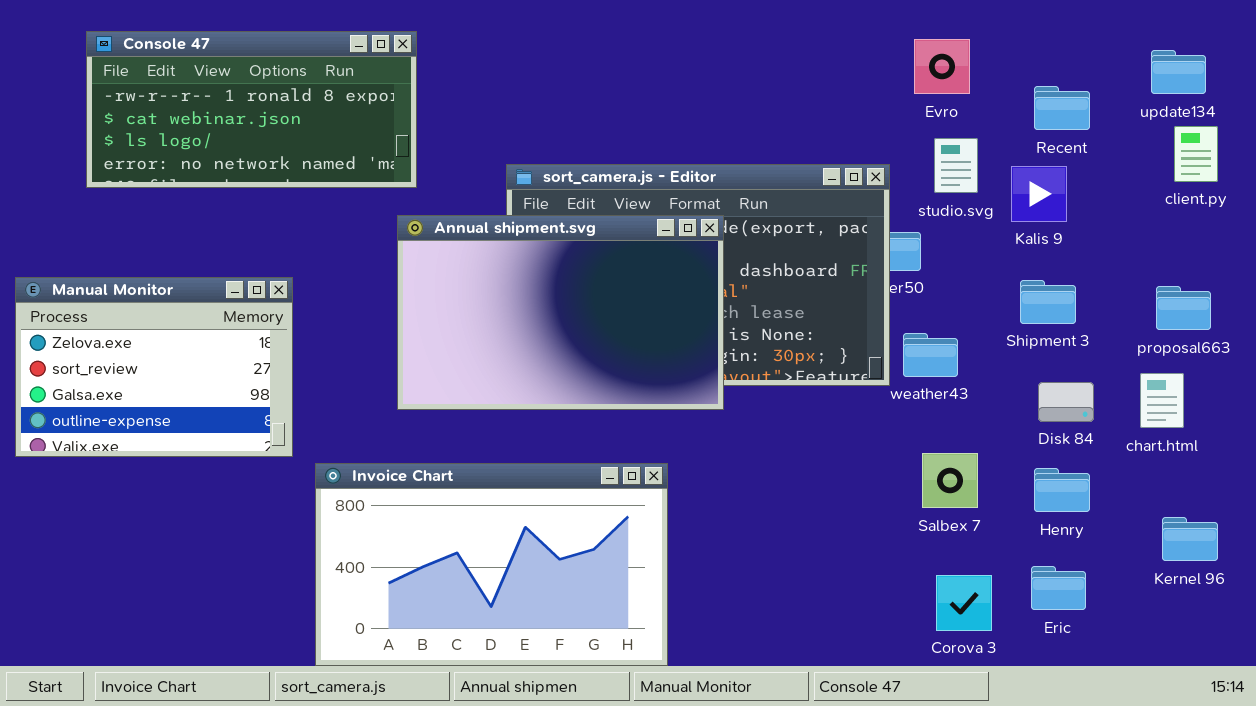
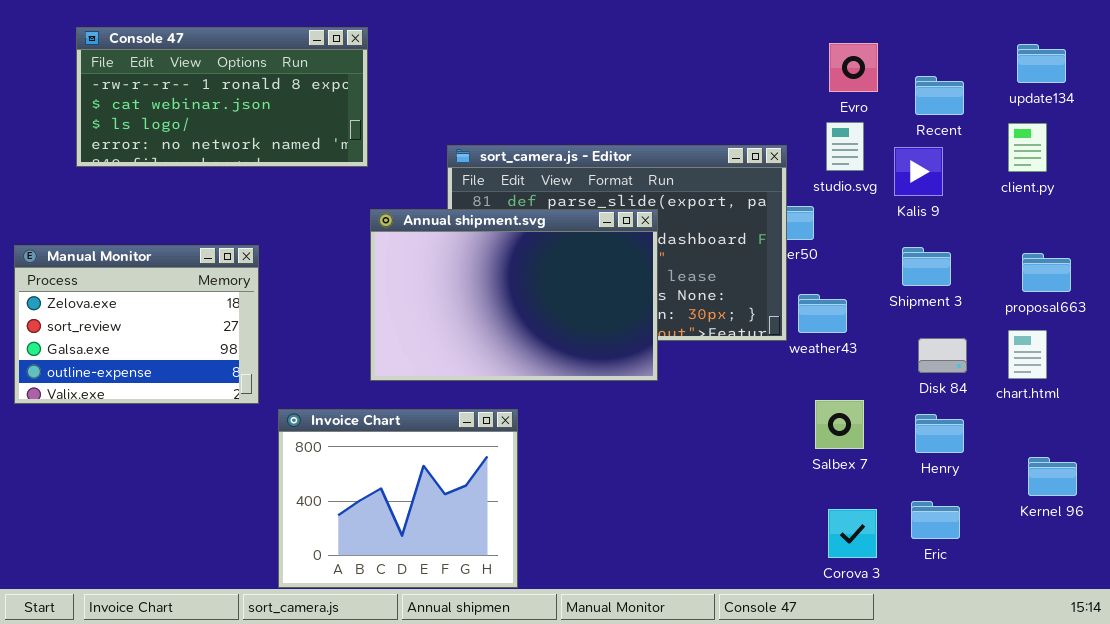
Evro: [914,39,970,94] -> [829,43,878,92], moved
client.py: [1174,126,1218,182] -> [1008,123,1047,172], moved
Annual shipment.svg: [397,215,724,410] -> [370,209,658,381], moved
Invoice Chart: [315,463,668,666] -> [278,409,518,588], resized

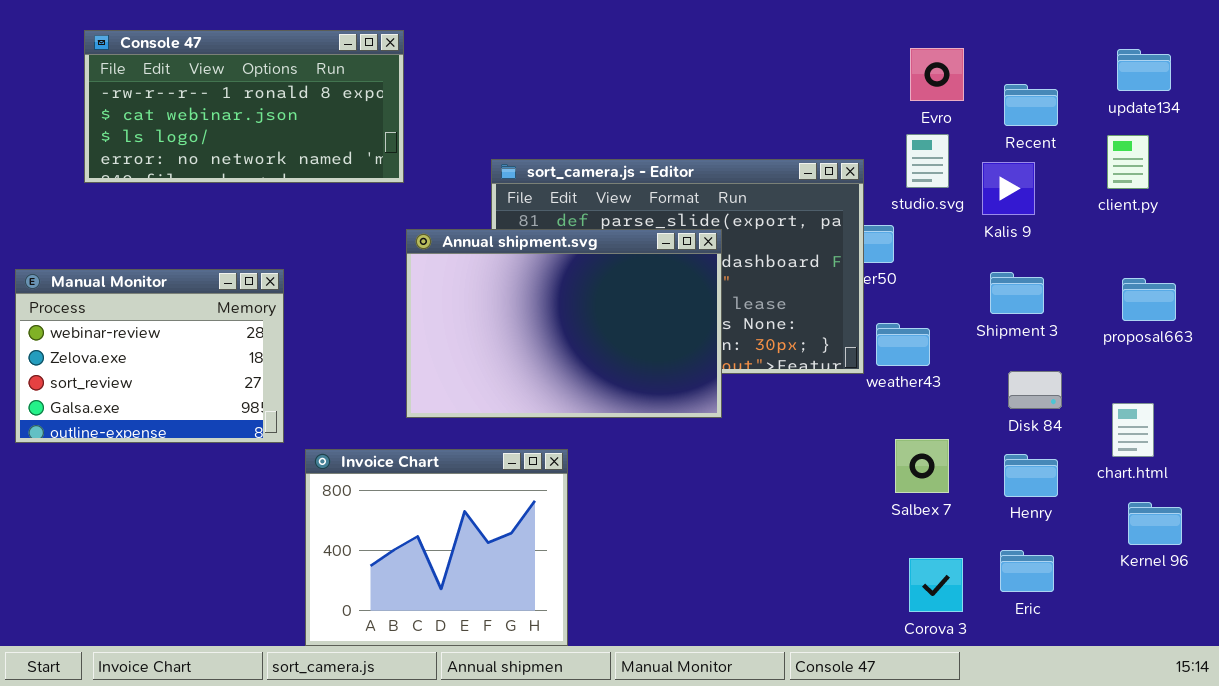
Manual Monitor: [14,245,259,404] -> [15,269,284,443], scrolled up 1 row
chart.html: [1008,330,1047,379] -> [1112,403,1154,457], moved

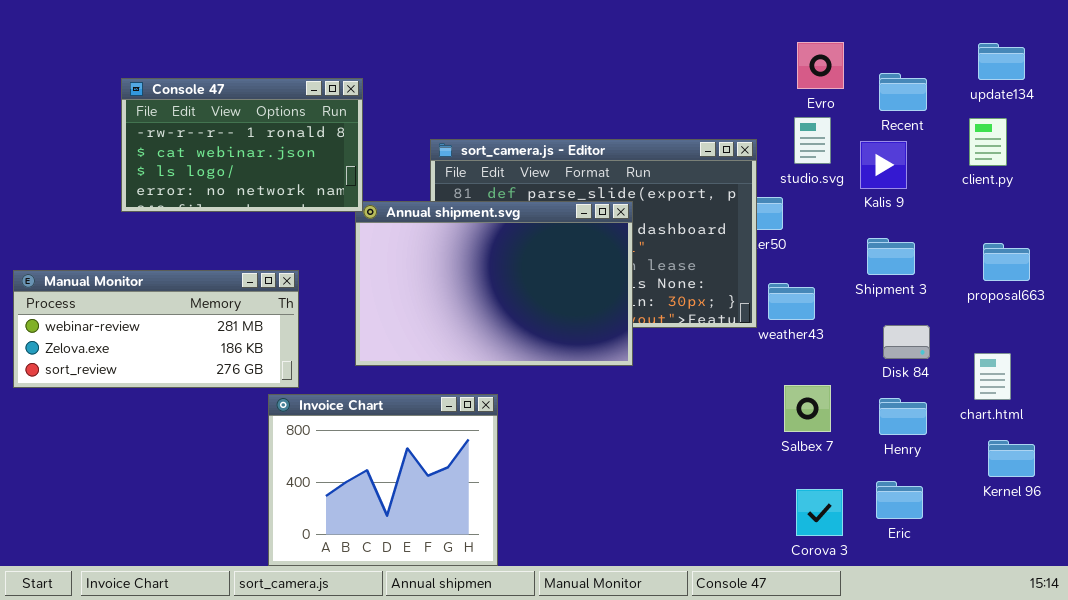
Console 47: [84,30,404,183] -> [121,78,363,212], moved, resized
Manual Monitor: [15,269,284,443] -> [13,270,299,388], resized

